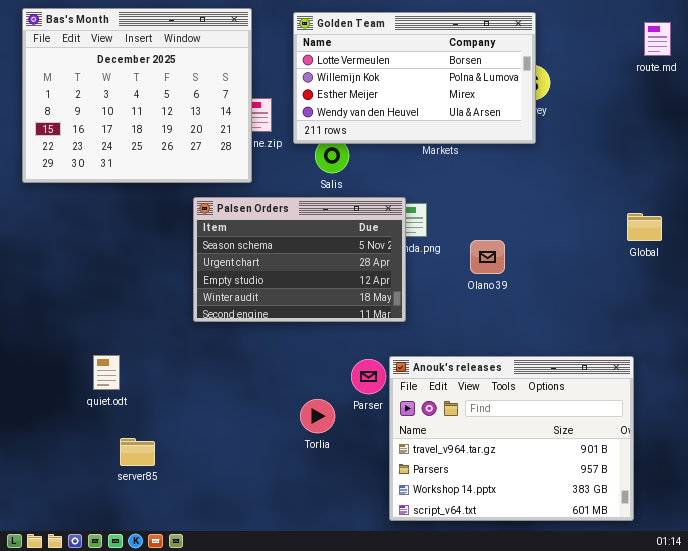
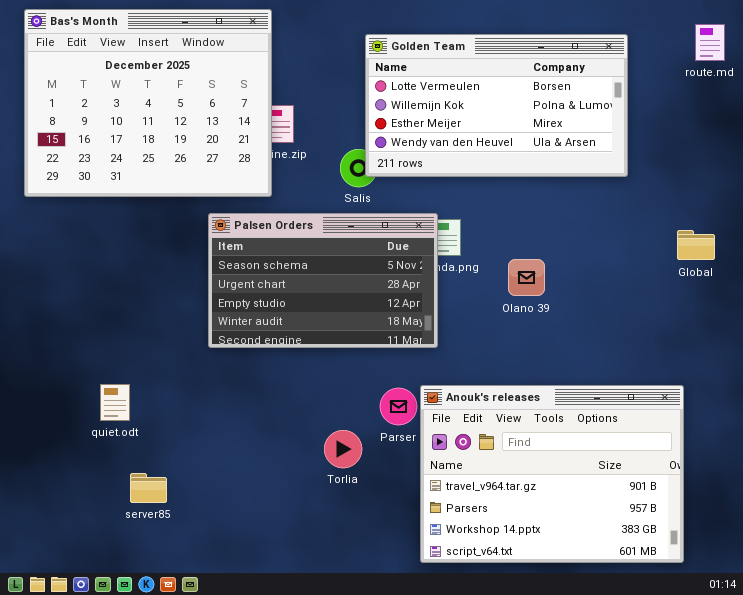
Golden Team: [293,12,536,144] -> [365,34,628,177], moved

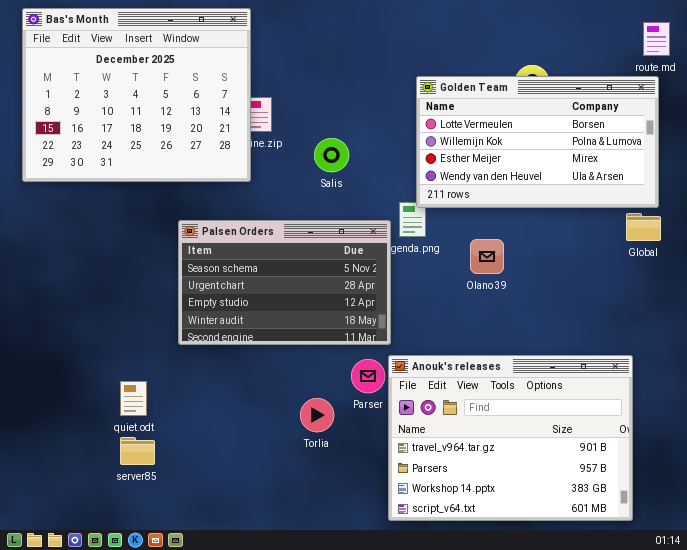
Golden Team: [365,34,628,177] -> [416,76,659,208], moved
Palsen Orders: [208,213,438,348] -> [178,220,391,345], moved
quiet.odt: [100,384,130,421] -> [120,381,147,416], moved

